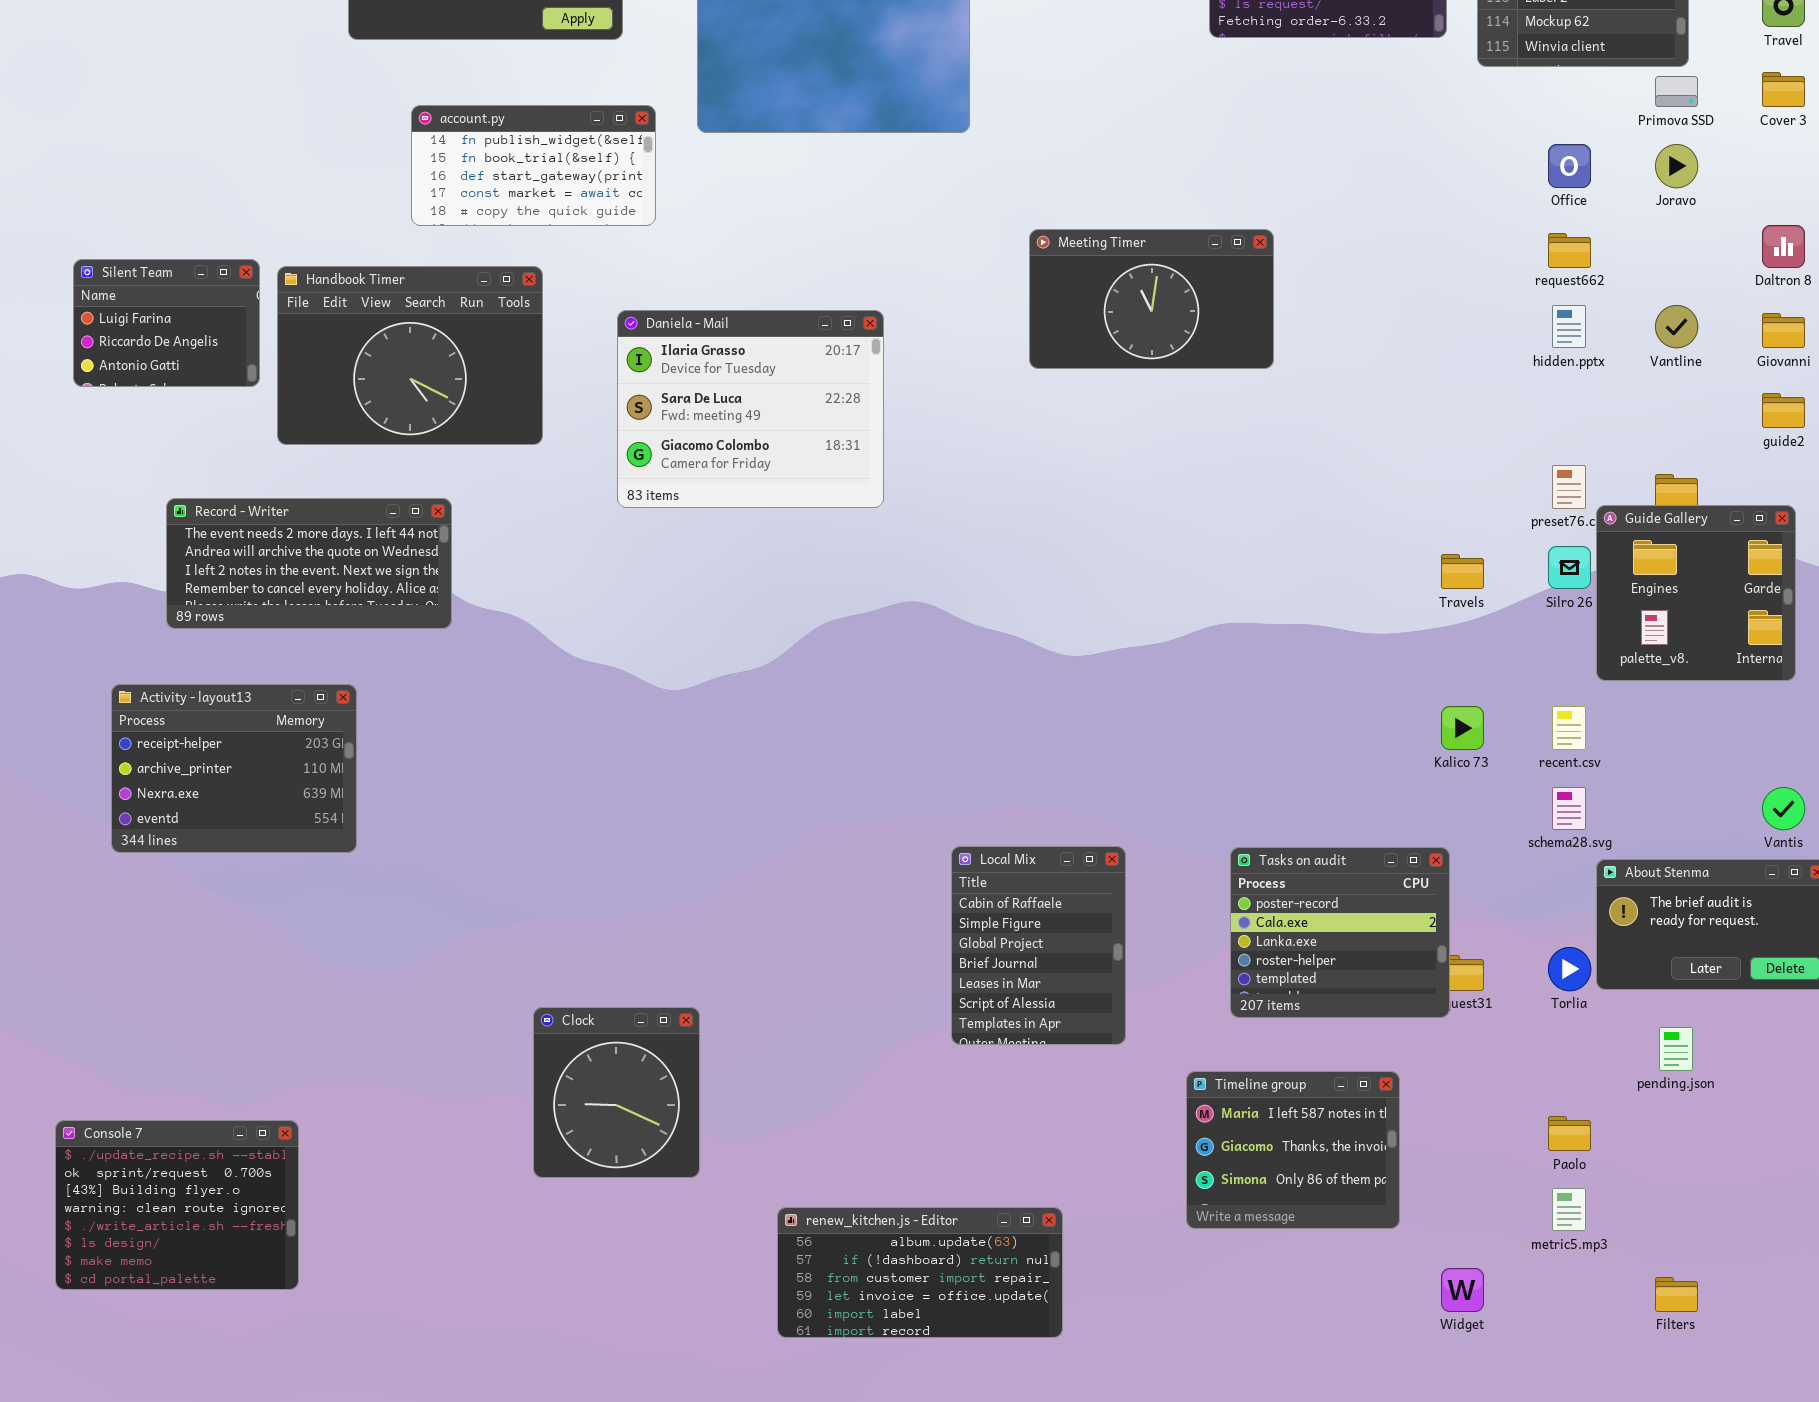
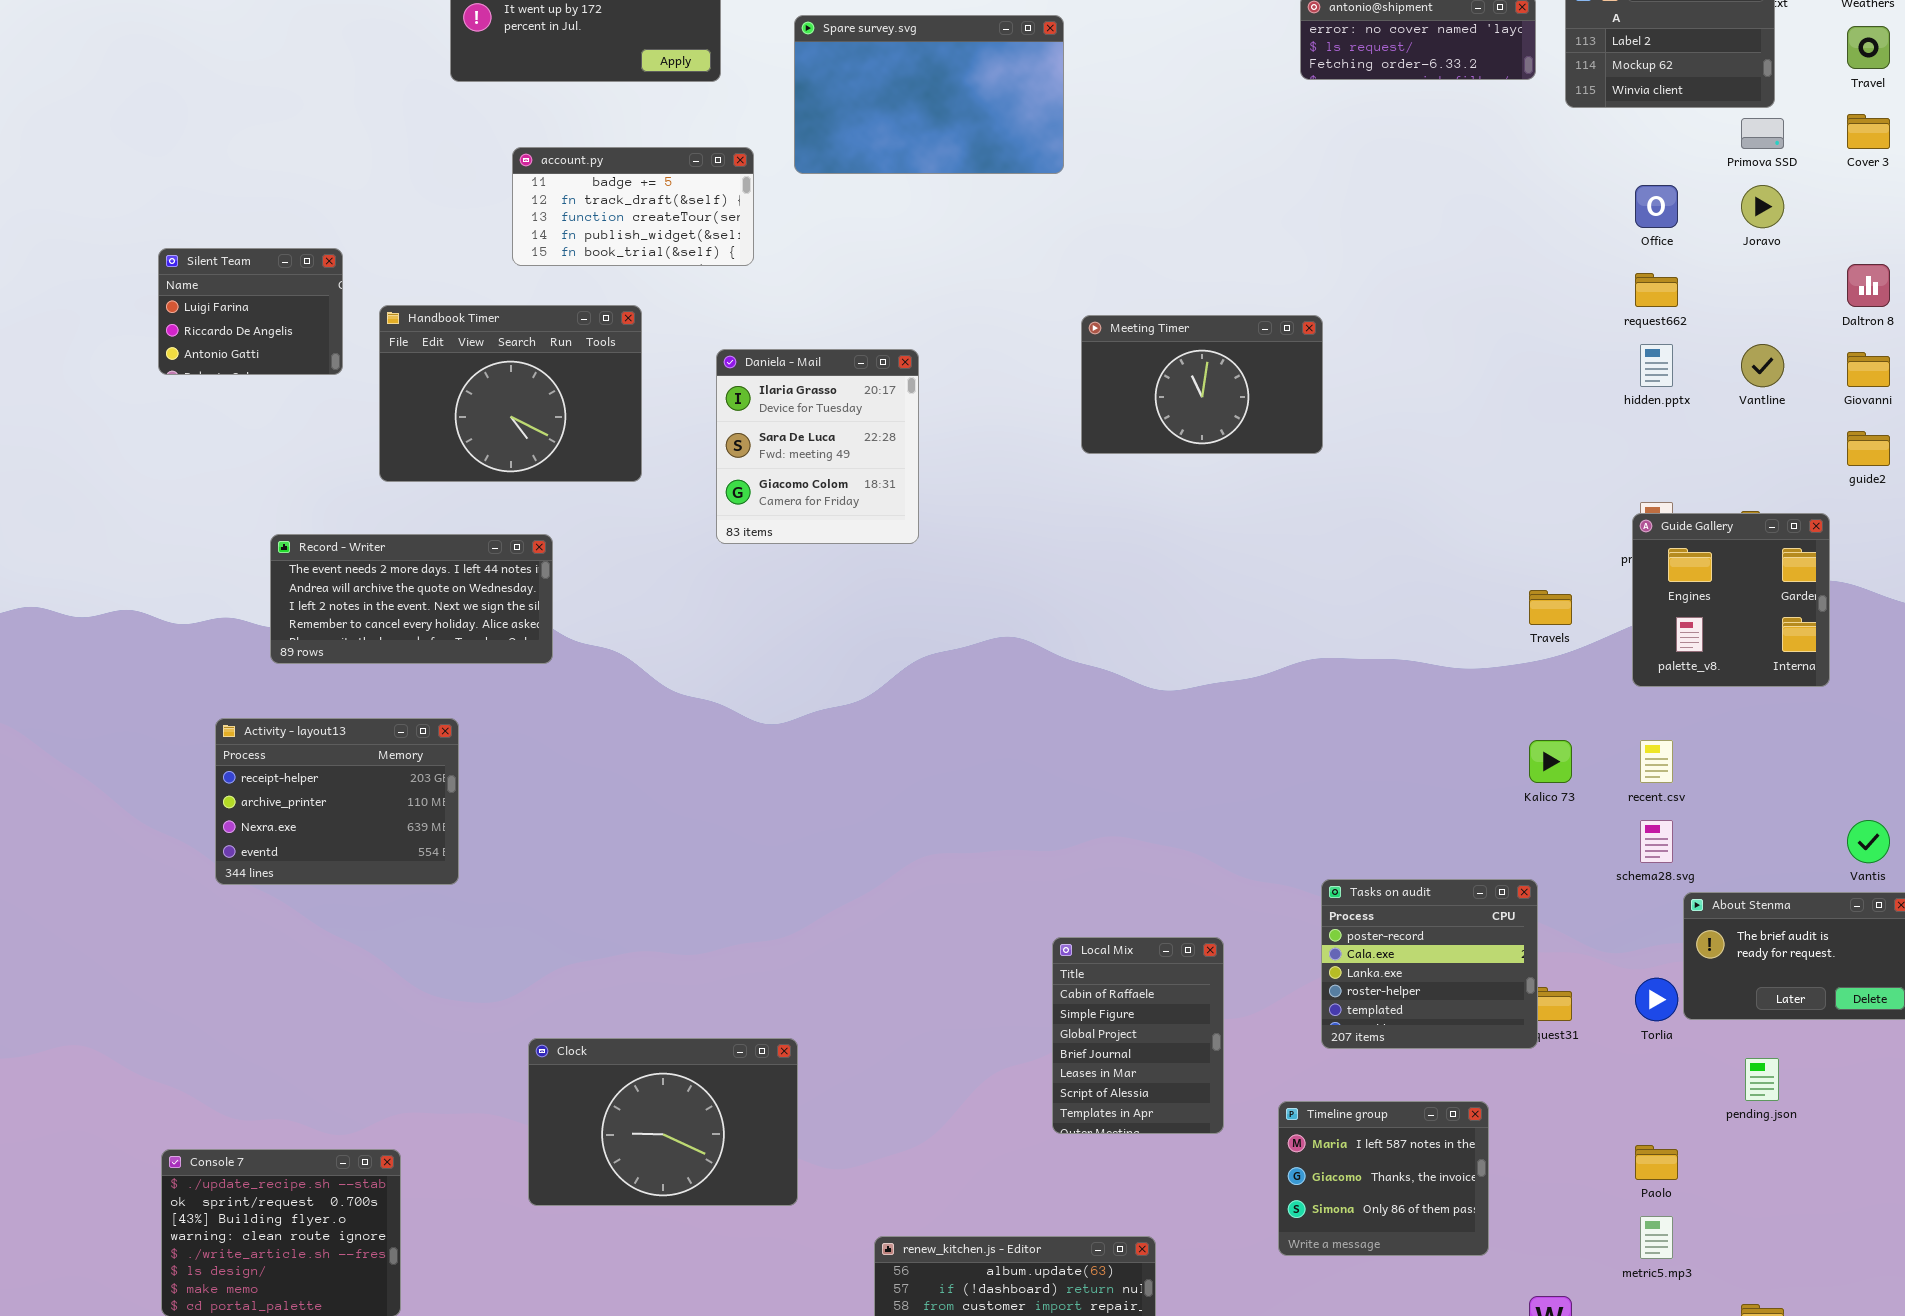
account.py: [411,105,656,226] -> [512,147,754,266], scrolled up 3 rows
Meeting Timer: [1029,229,1274,369] -> [1081,315,1323,454], moved
Silent Team: [73,259,260,387] -> [158,248,343,375], moved
Daniela - Mail: [617,310,884,508] -> [716,349,919,544], resized
Guide Gallery: [1596,505,1796,681] -> [1632,513,1830,687], moved
Local Mix: [951,846,1126,1045] -> [1052,937,1224,1134], moved
Clock: [533,1007,700,1178] -> [528,1038,798,1206], resized

